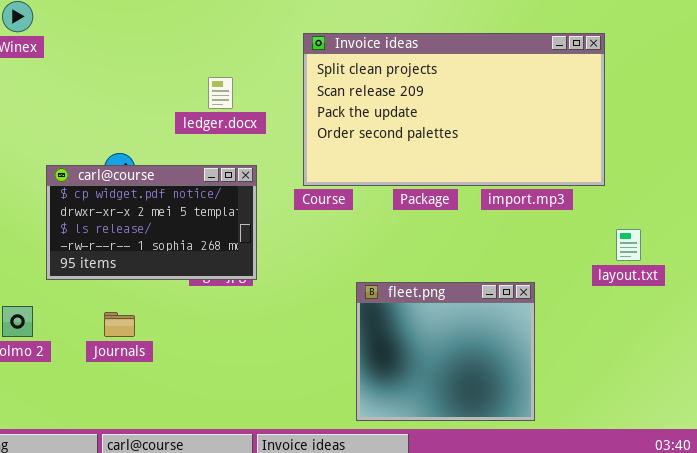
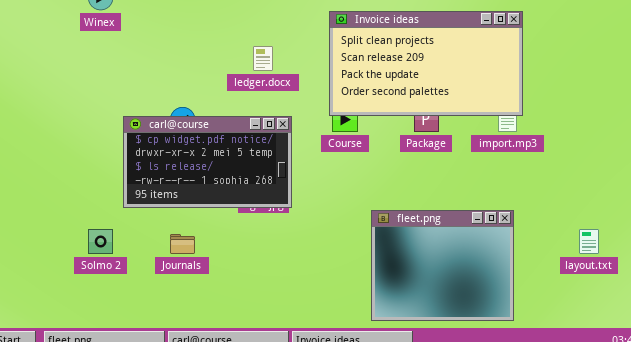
Invoice ideas: [303,33,605,186] -> [329,11,523,116], resized
layout.txt: [616,229,641,261] -> [579,229,599,254], moved

